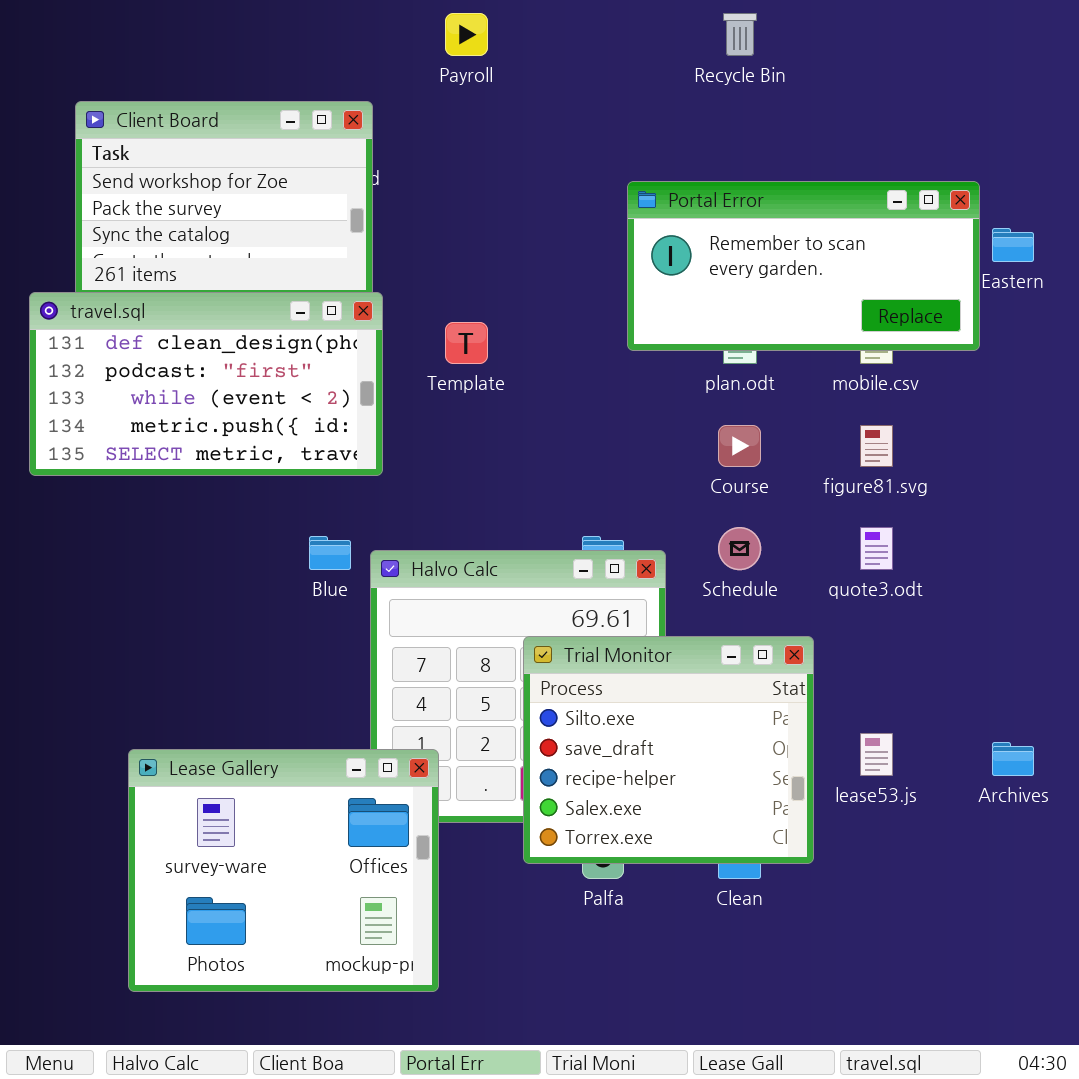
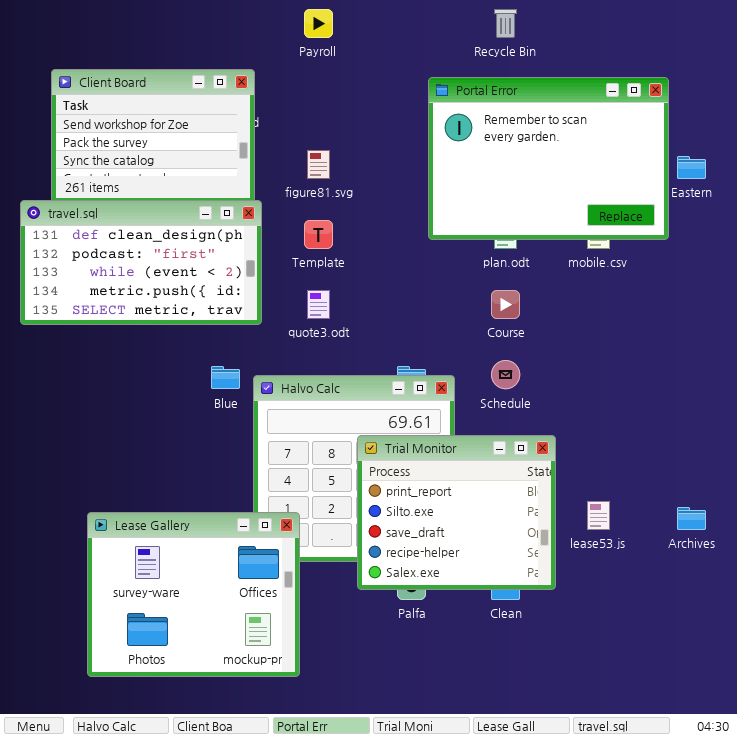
Portal Error: [627,181,980,351] -> [428,77,669,240], resized
figure81.svg: [860,425,893,467] -> [307,150,330,179], moved
quote3.odt: [860,527,893,570] -> [307,290,330,319], moved
Trial Monitor: [523,636,814,864] -> [357,435,556,590], scrolled up 1 row

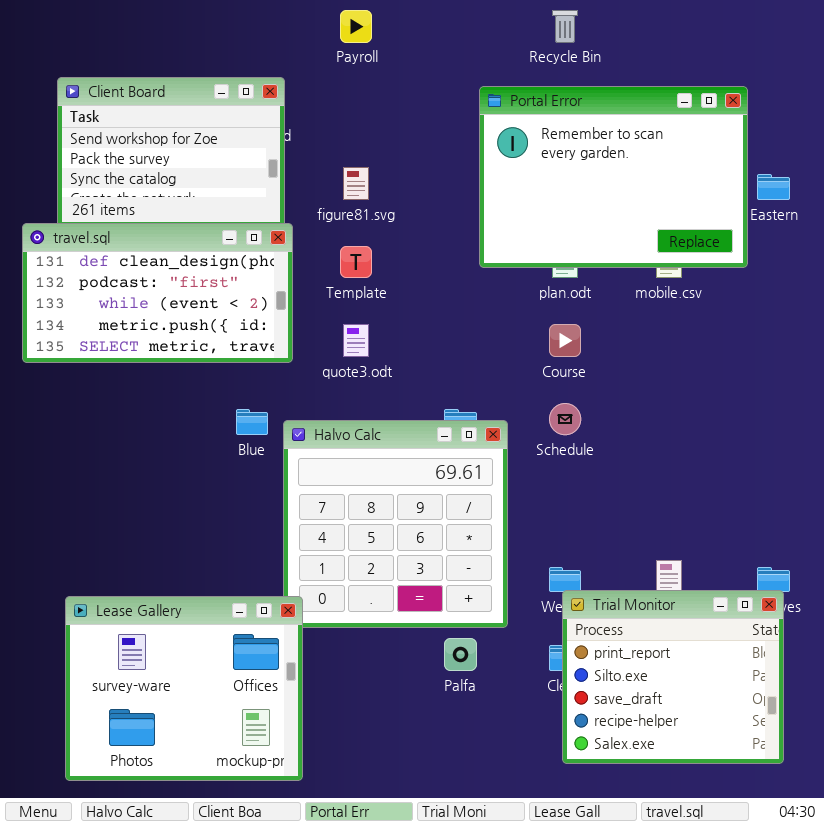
Trial Monitor: [357,435,556,590] -> [562,590,784,764], moved
Lease Gallery: [87,512,300,677] -> [65,596,303,781], moved

